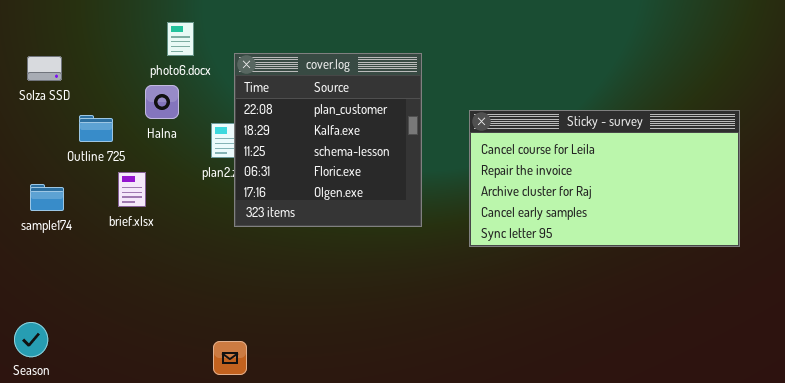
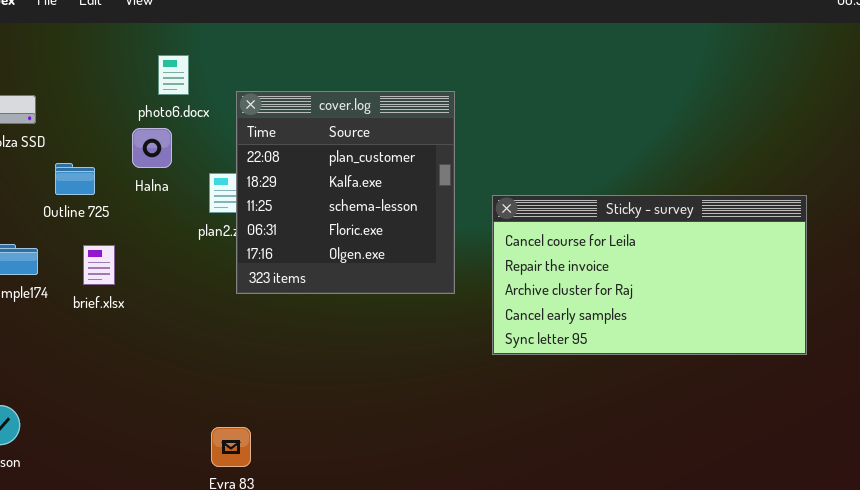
Sticky - survey: [469,110,740,247] -> [492,195,807,355], moved
brief.xlsx: [118,172,146,207] -> [83,245,115,285], moved

